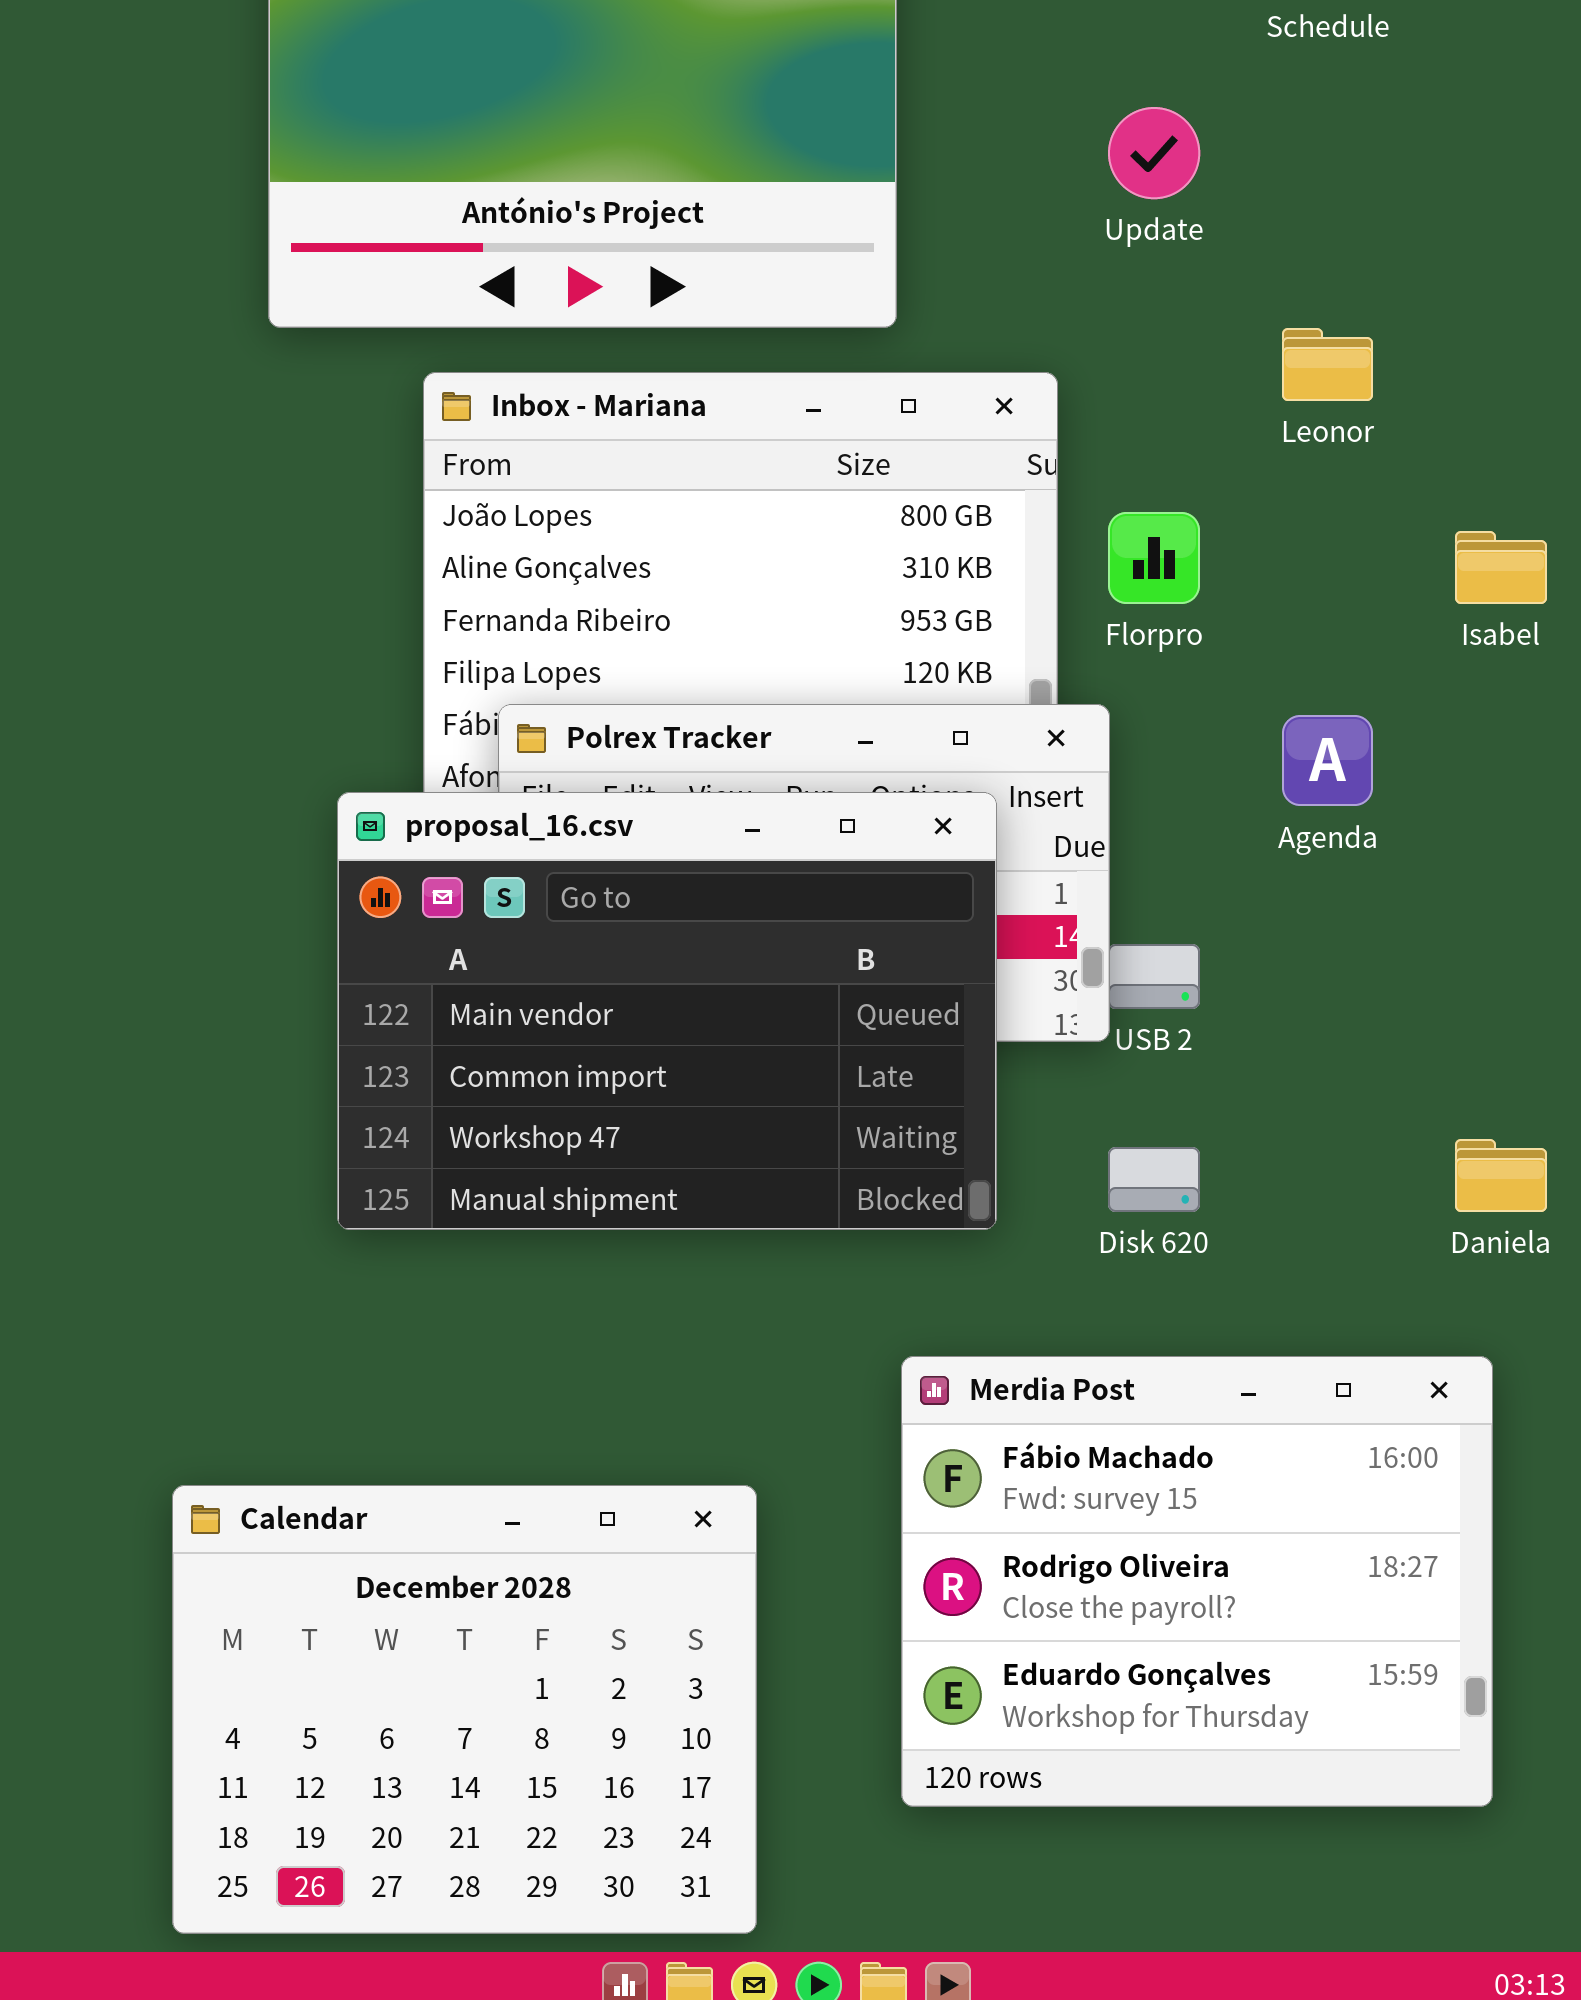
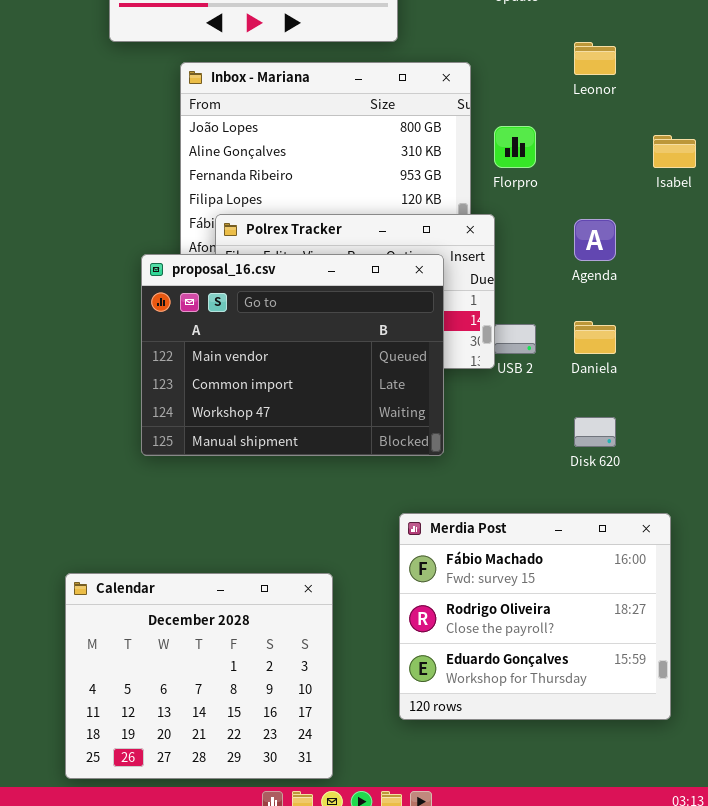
Daniela: [1455,1139,1547,1212] -> [574,321,616,354], moved
Disk 620: [1108,1147,1200,1212] -> [574,417,616,447], moved

